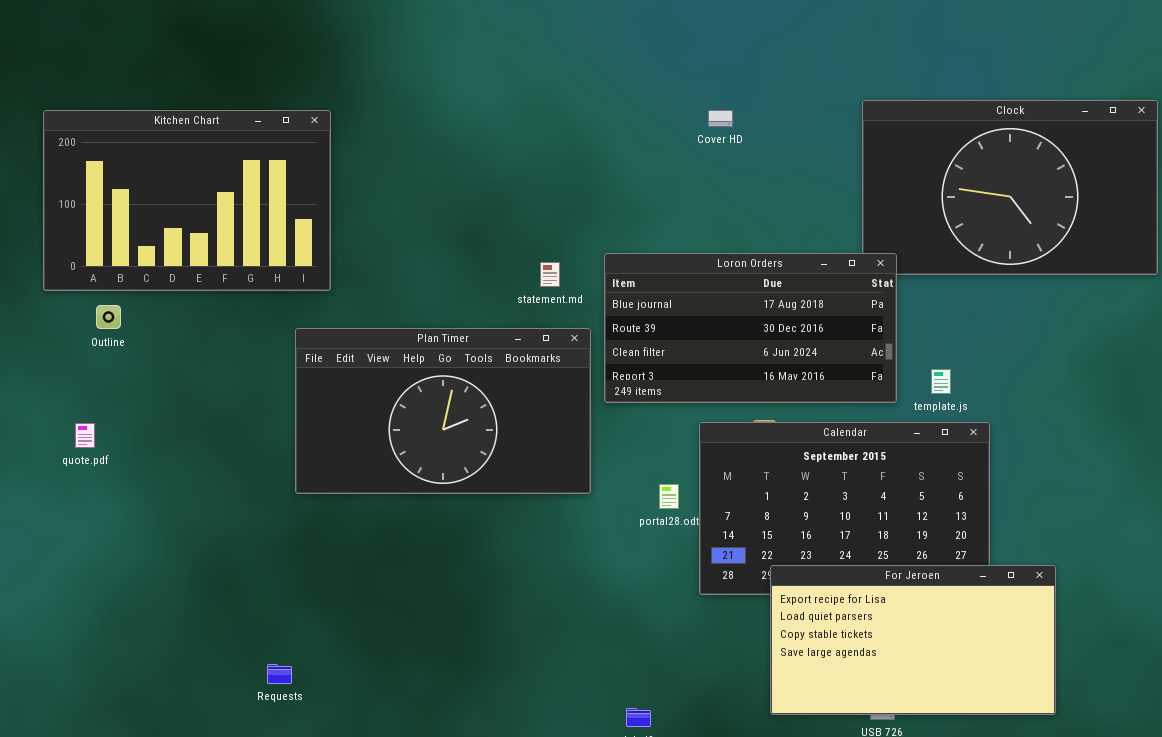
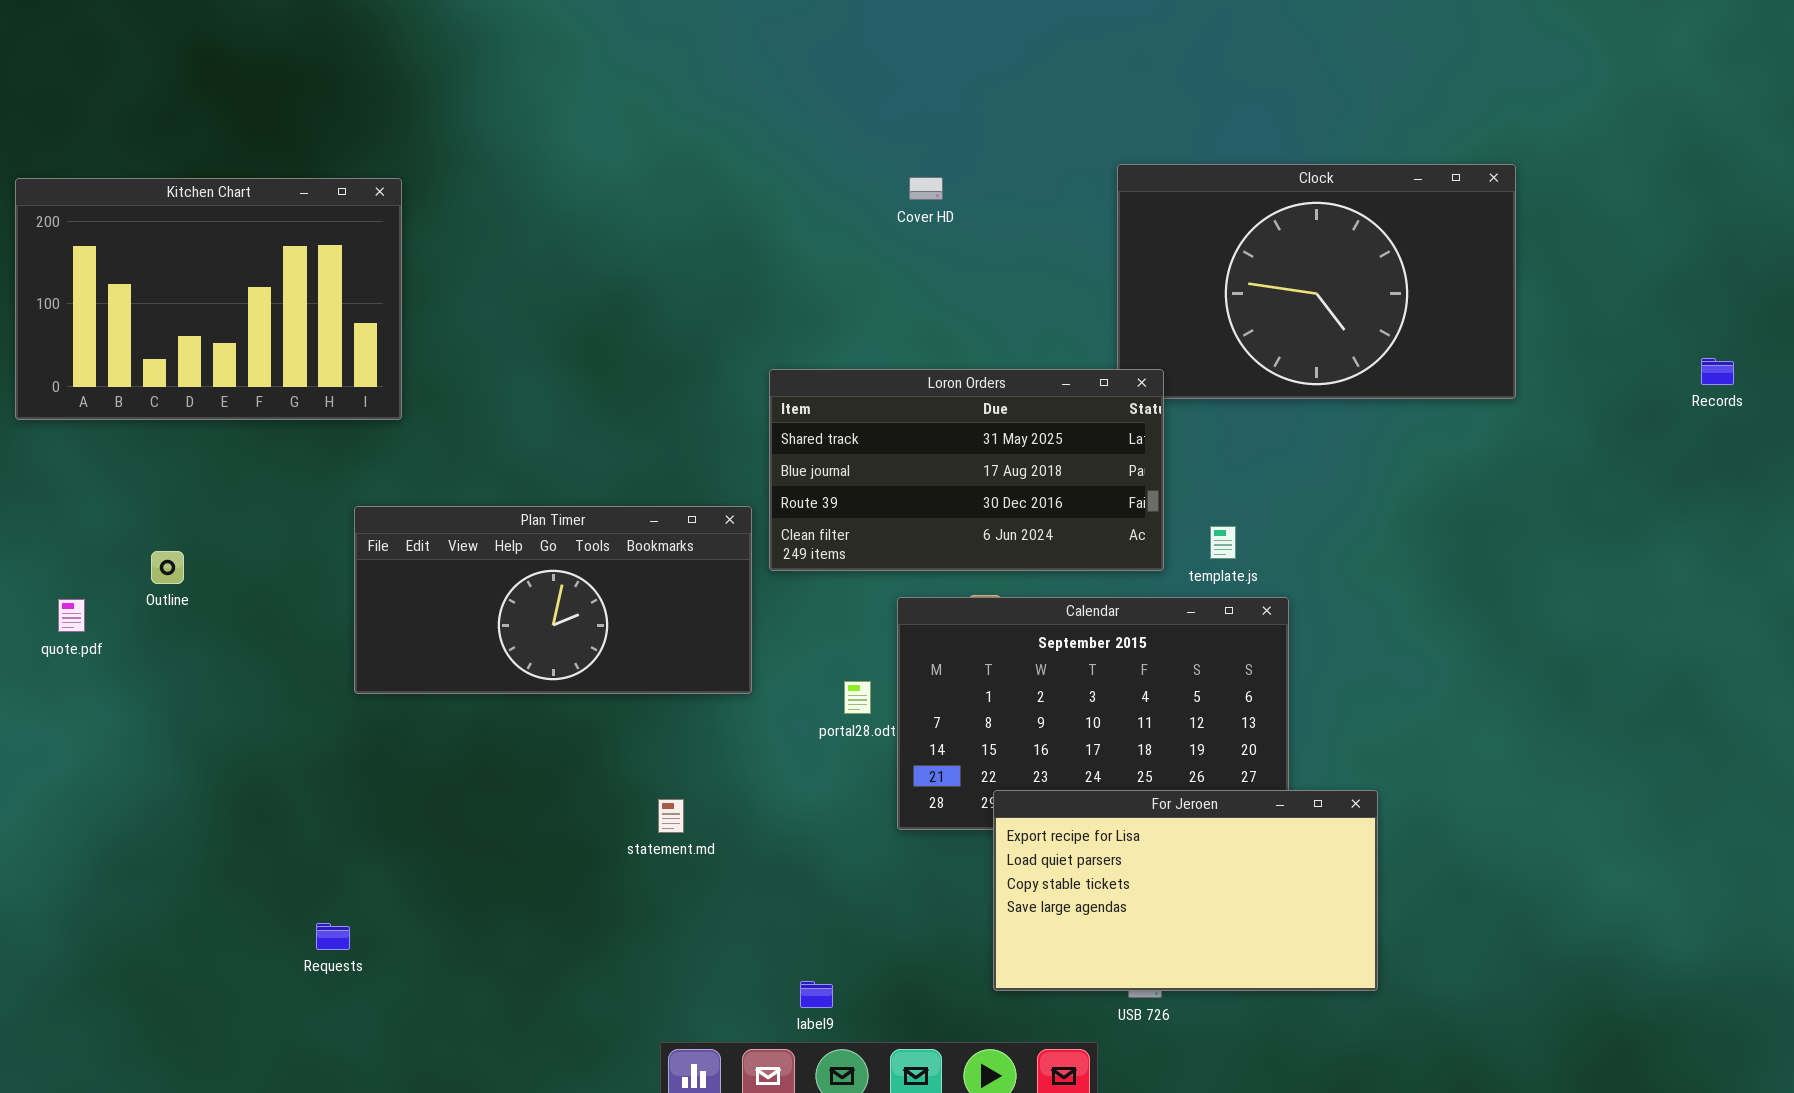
Loron Orders: [604,253,897,403] -> [769,369,1164,571], scrolled up 1 row
statement.md: [540,262,560,287] -> [658,799,684,833], moved
Outline: [96,305,121,329] -> [151,551,184,584], moved
Plan Timer: [295,328,591,494] -> [354,506,752,694], resized

